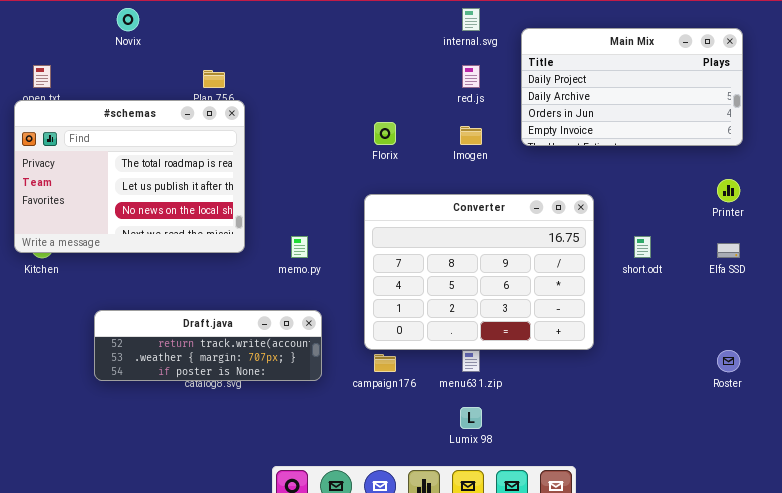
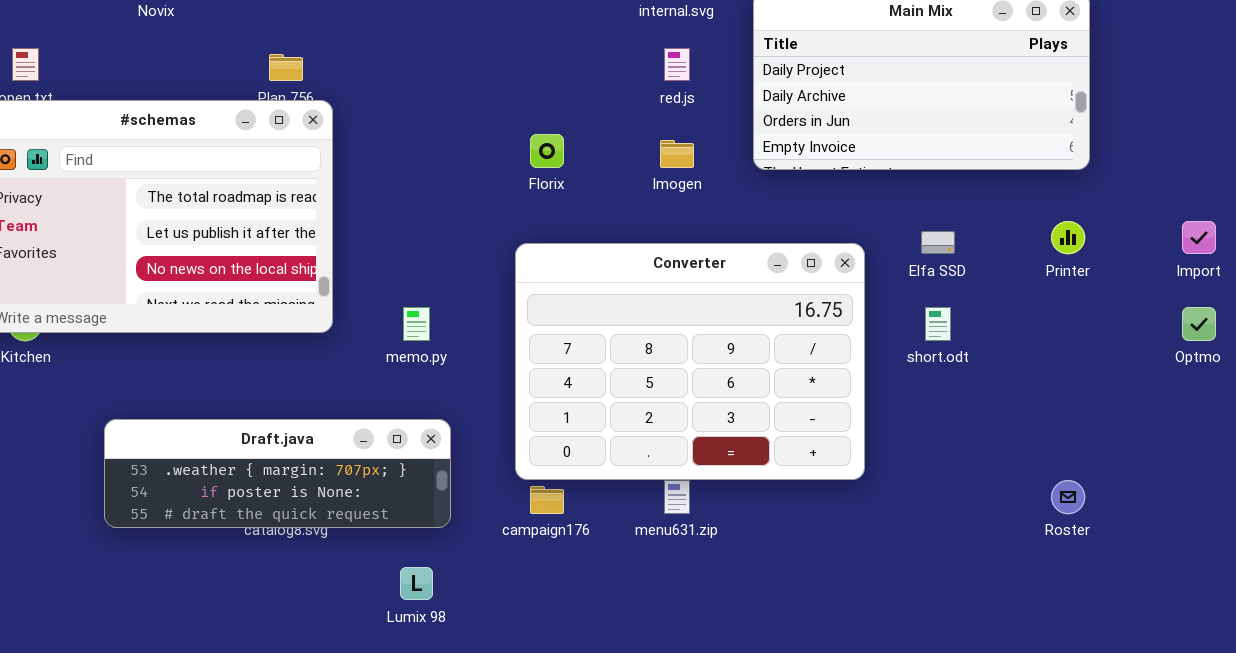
Elfa SSD: [717,243,740,258] -> [921,231,955,254], moved
Draft.java: [94,310,322,381] -> [104,419,451,528], scrolled down 1 row
Lumix 98: [460,407,482,429] -> [400,567,433,600], moved

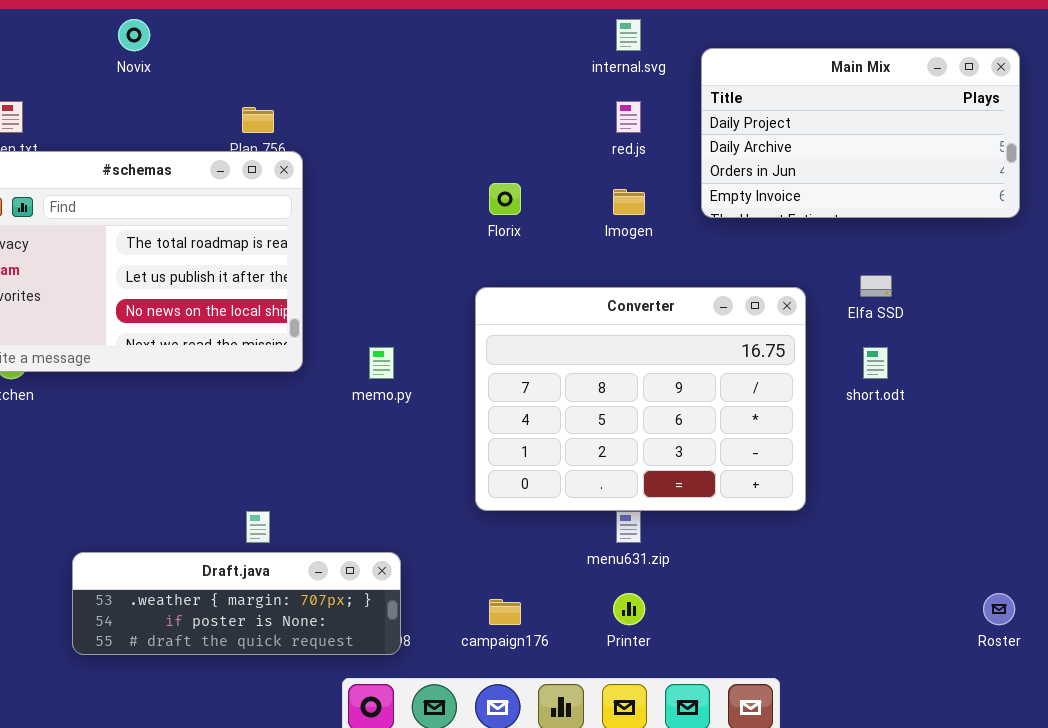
Printer: [1051,221,1085,254] -> [613,593,645,625], moved
Draft.java: [104,419,451,528] -> [72,552,401,655], moved
Roster: [1051,480,1085,514] -> [983,593,1015,625], moved
campaign176: [530,486,564,514] -> [489,599,521,625], moved

